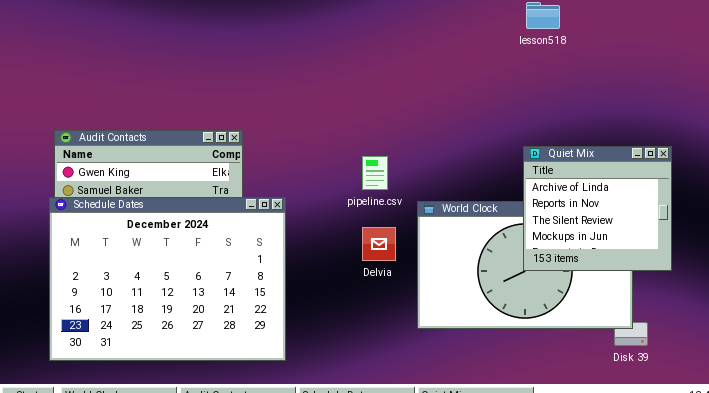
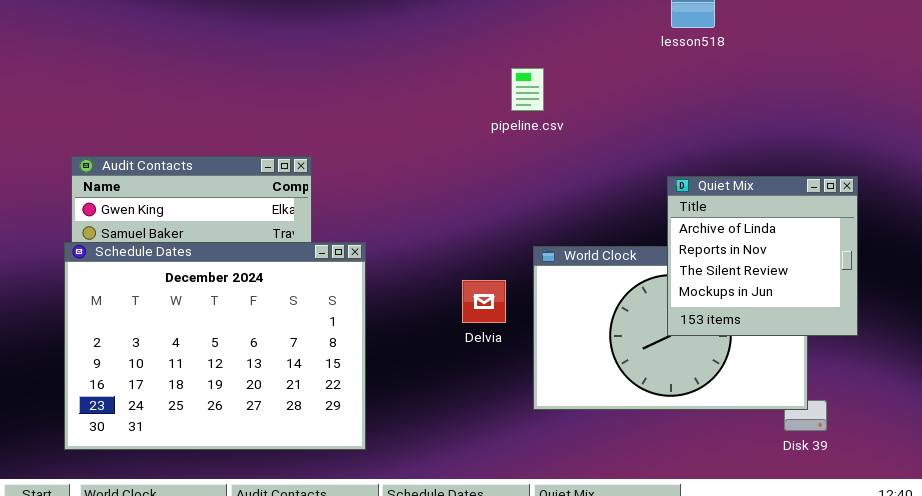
pipeline.csv: [362,156,388,190] -> [511,68,544,111], moved

